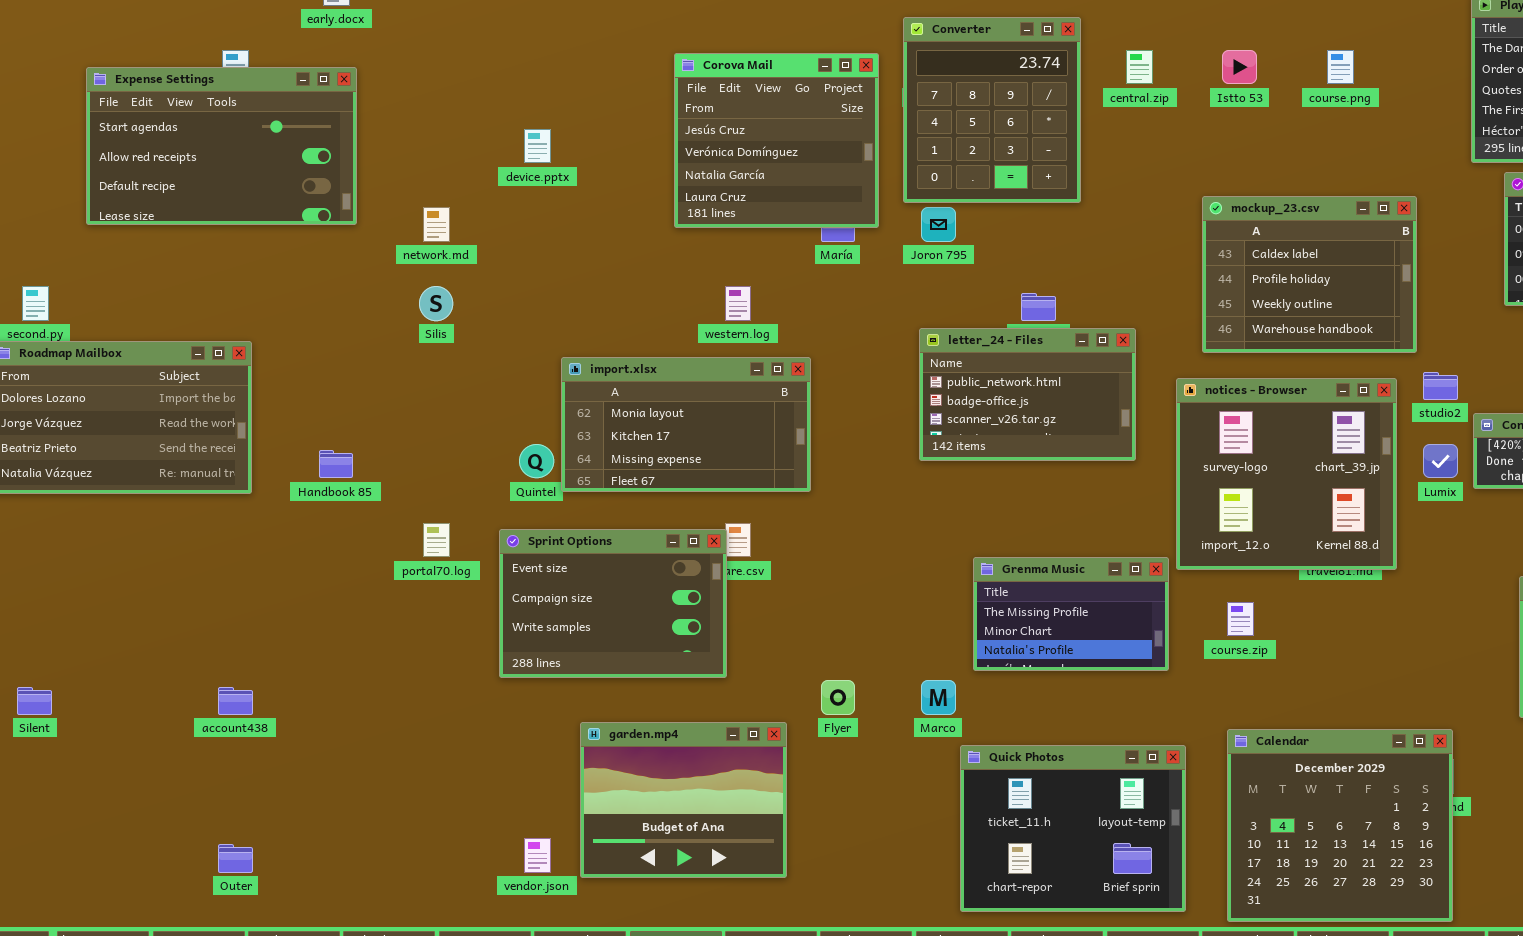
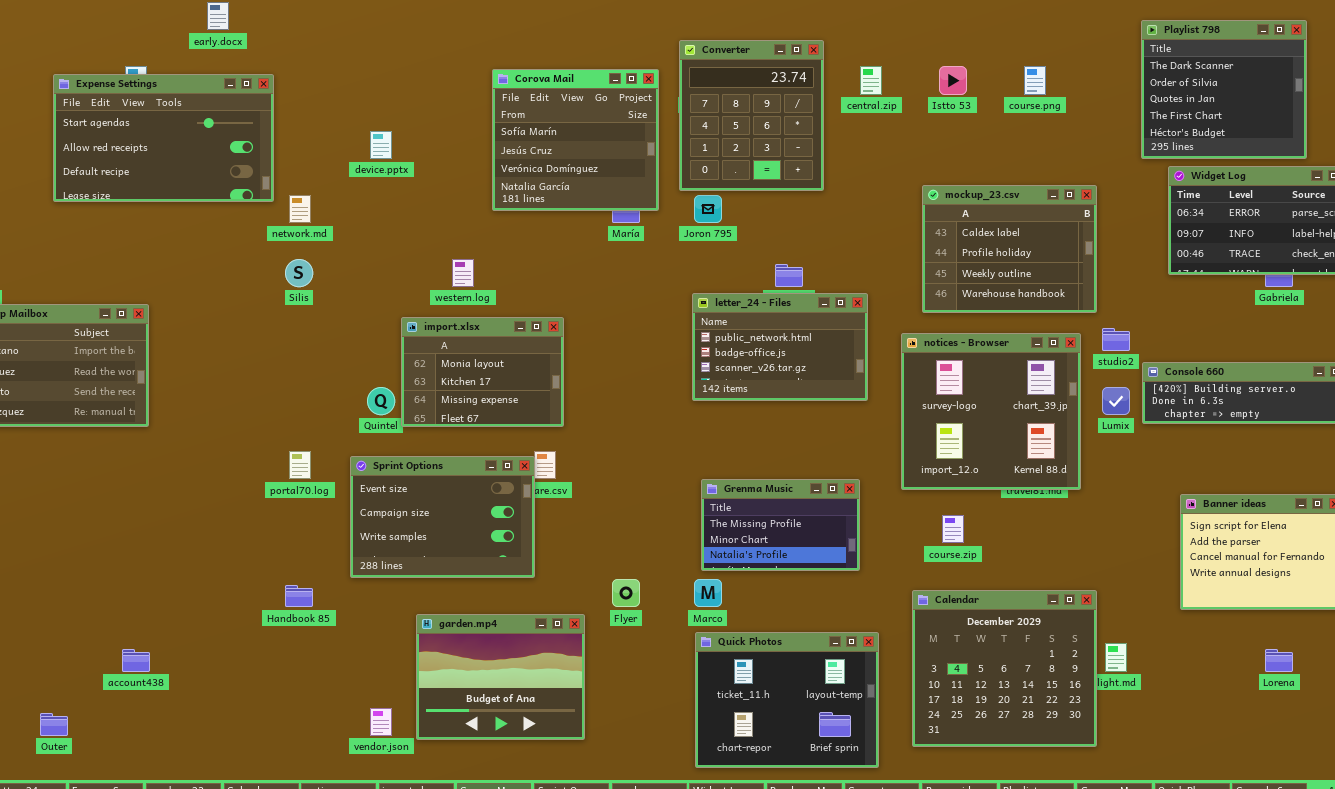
Corova Mail: [674,53,879,228] -> [492,69,659,211], scrolled up 1 row
Expense Settings: [86,67,357,225] -> [53,74,274,202], moved
western.log: [725,286,751,321] -> [452,259,474,287], moved
import.xlsx: [561,357,811,492] -> [401,317,564,427], resized
Handbook 85: [319,450,353,478] -> [285,585,313,607], moved
Grenma Music: [973,557,1169,671] -> [701,479,860,571], moved
account438: [218,687,253,715] -> [122,649,150,672], moved
Calendar: [1227,729,1453,922] -> [912,590,1097,747], moved
Quick Photos: [960,745,1186,912] -> [695,632,879,768], moved
Outer: [218,844,253,873] -> [40,713,68,736], moved

